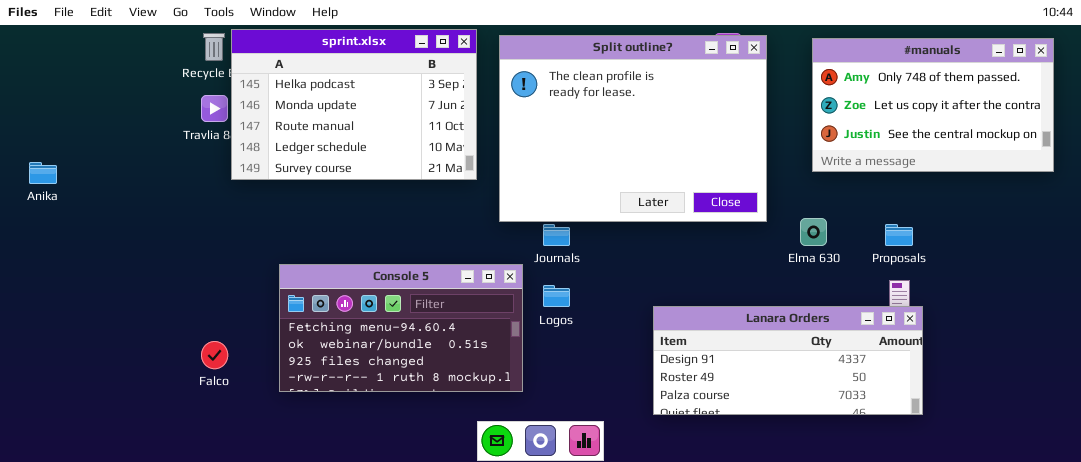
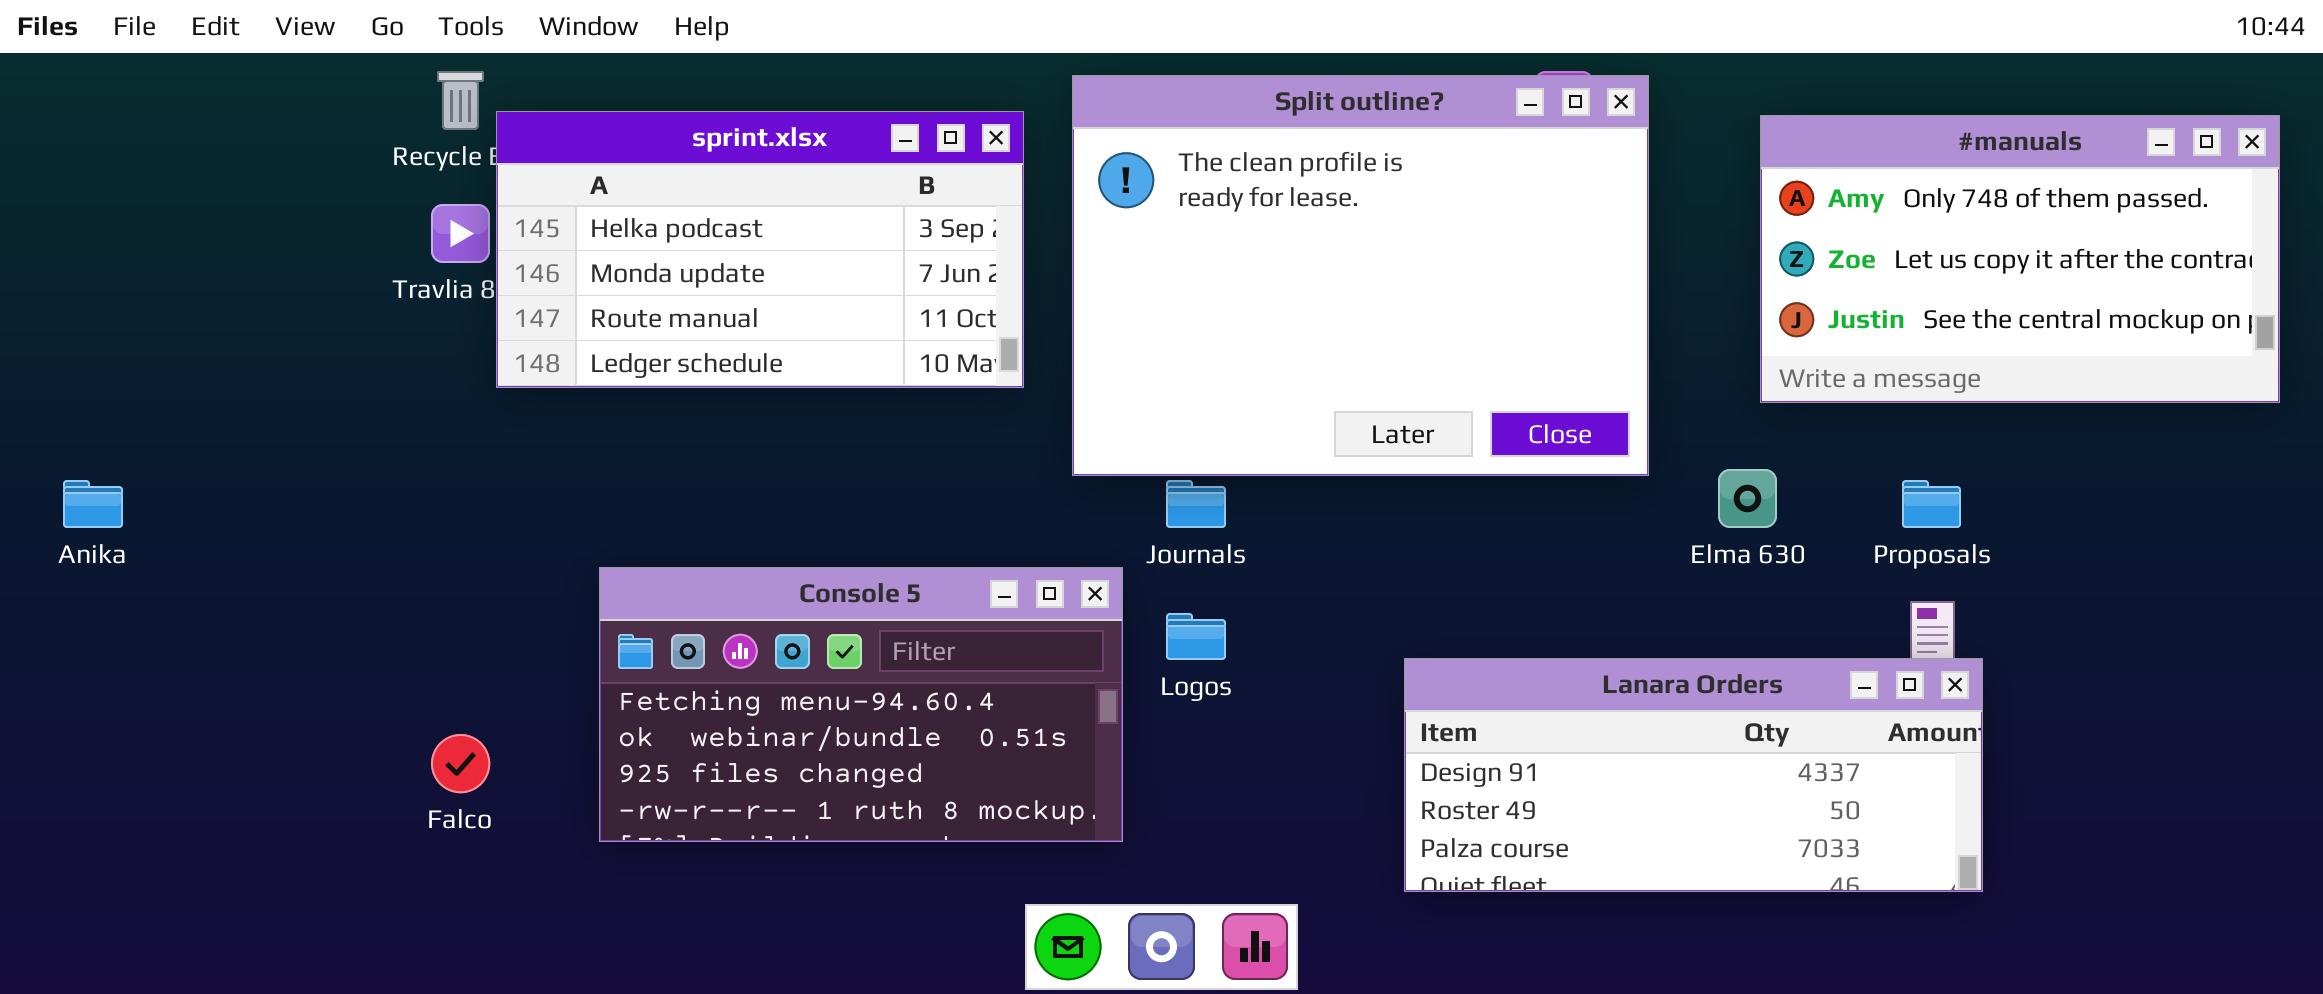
sprint.xlsx: [231,29,477,180] -> [496,111,1024,388], resized
#manuals: [812,38,1054,172] -> [1760,115,2280,403], moved
Anika: [29,162,57,184] -> [63,480,123,528], moved

